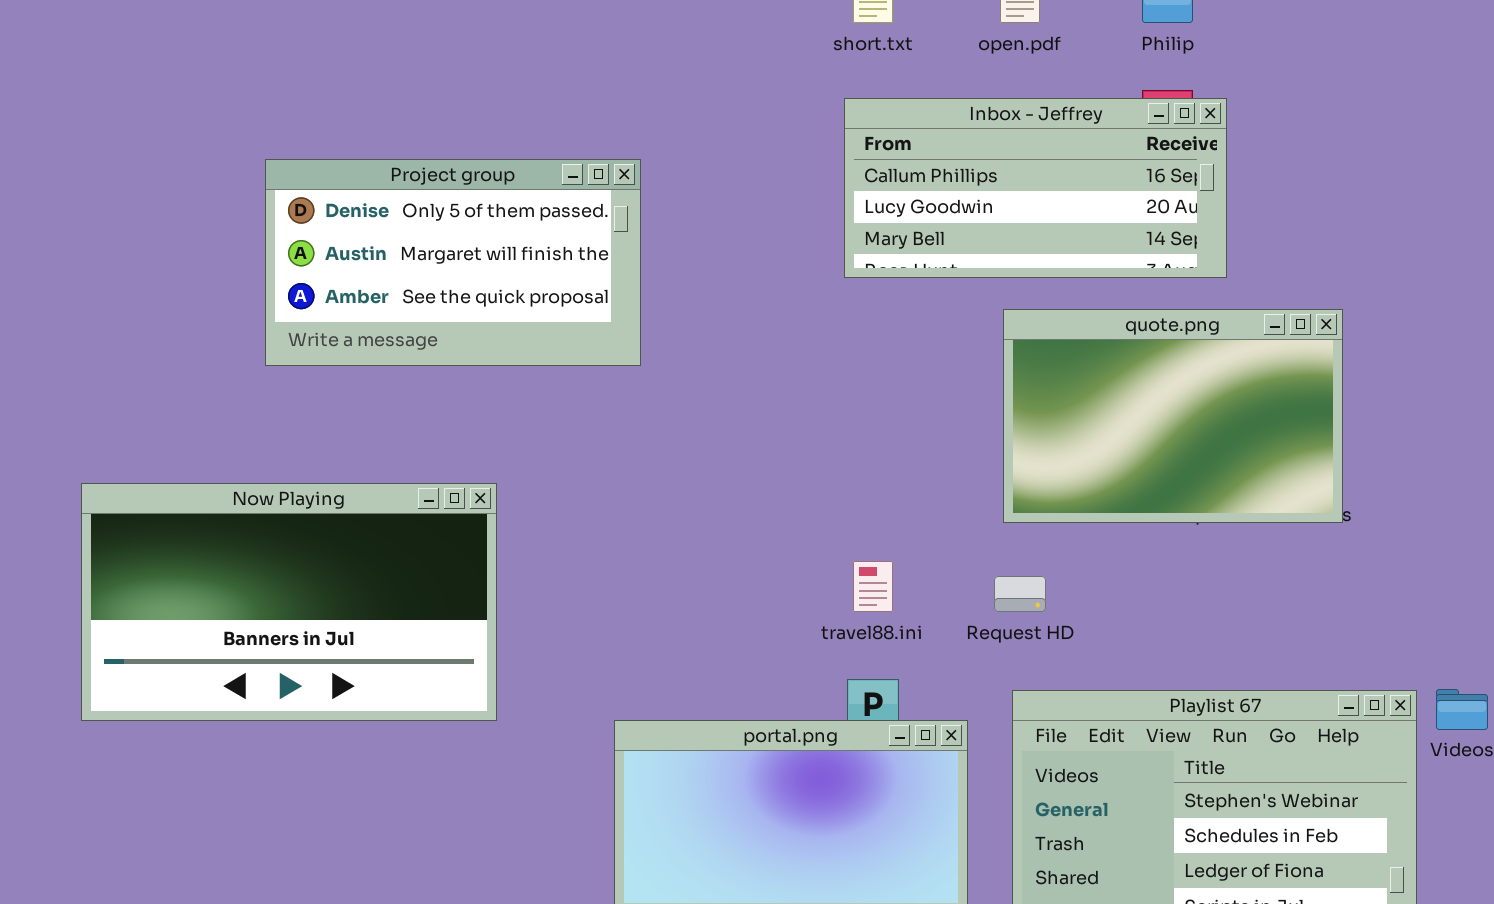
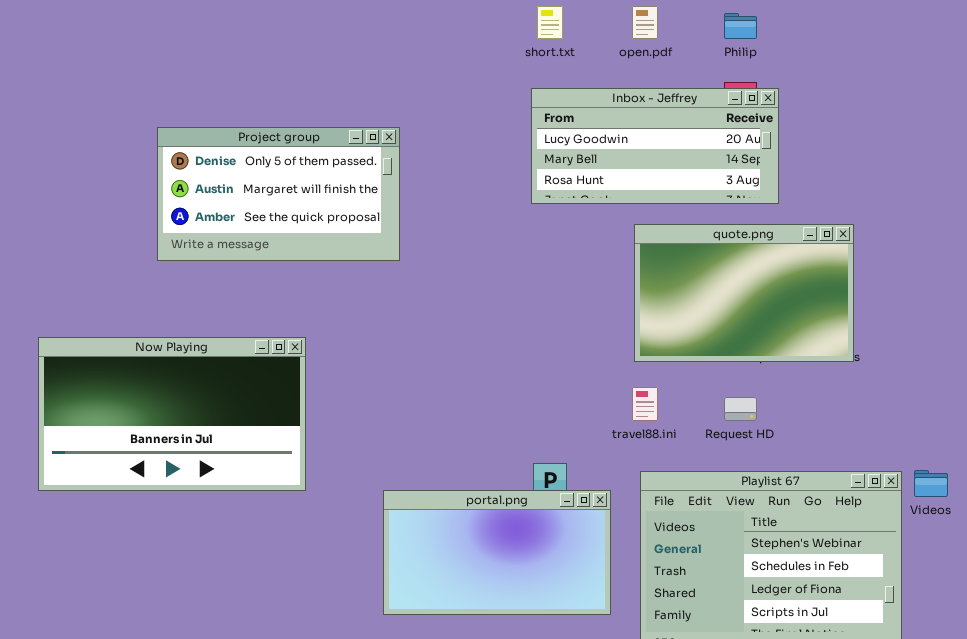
Inbox - Jeffrey: [844,98,1227,278] -> [531,88,779,204], scrolled down 1 row
travel88.ini: [853,561,893,612] -> [632,387,658,421], moved
Request HD: [994,576,1046,612] -> [724,397,757,421], moved

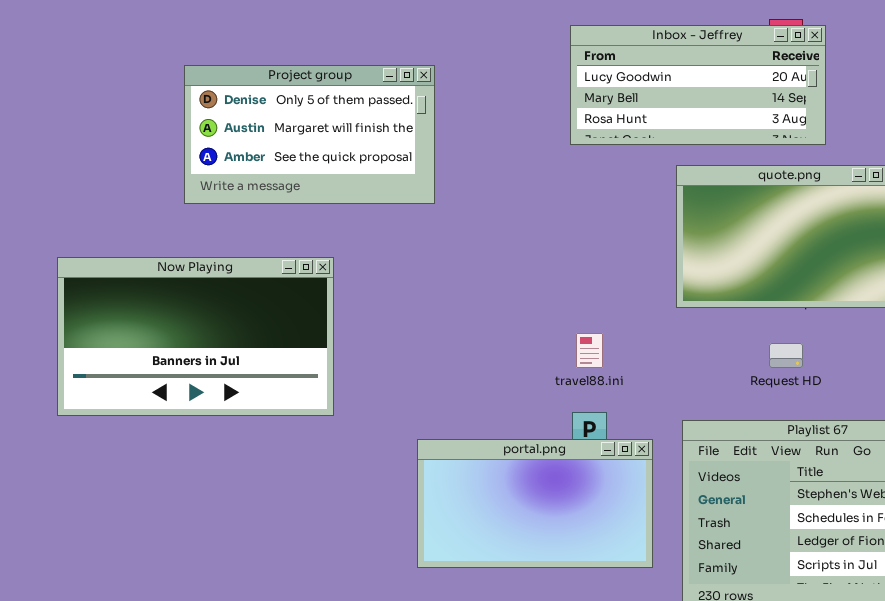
Now Playing: [38,337,306,491] -> [57,257,334,416], moved
travel88.ini: [632,387,658,421] -> [576,333,603,368], moved

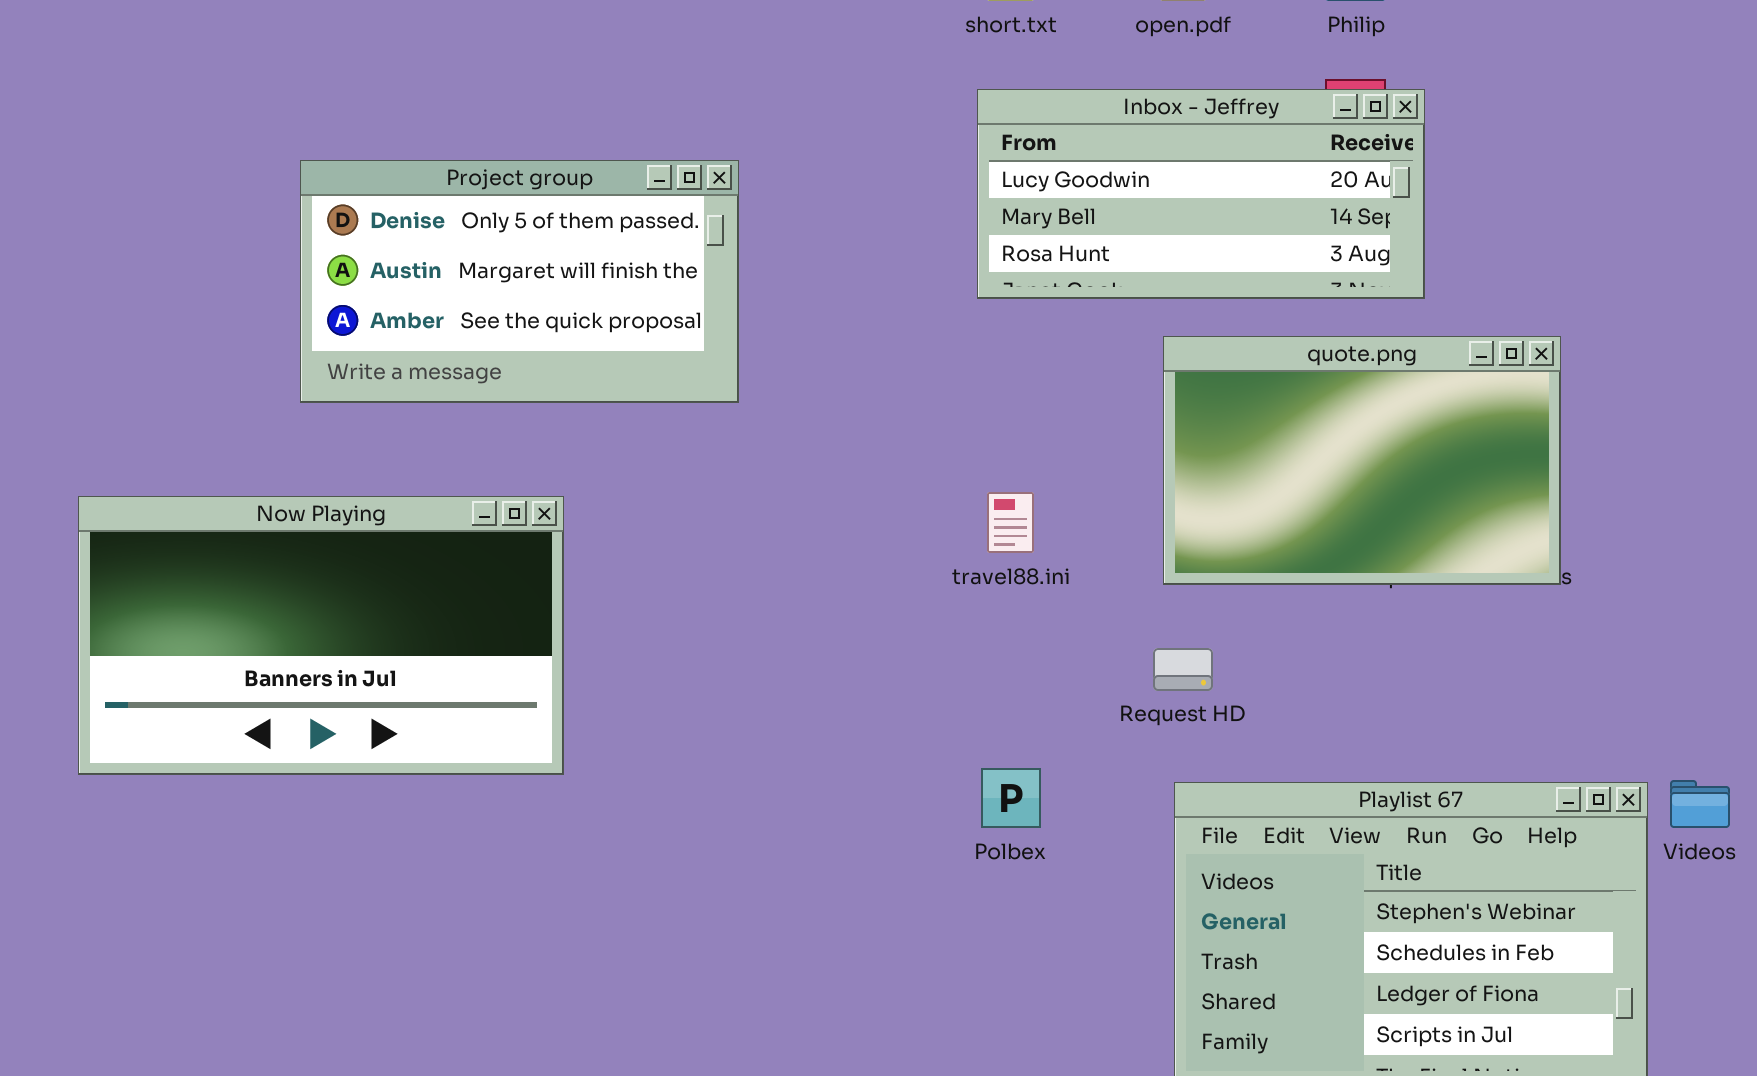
travel88.ini: [576,333,603,368] -> [987,492,1034,553], moved
Request HD: [769,343,803,368] -> [1153,648,1213,691], moved
portal.png: [417,439,653,568] -> none, closed

